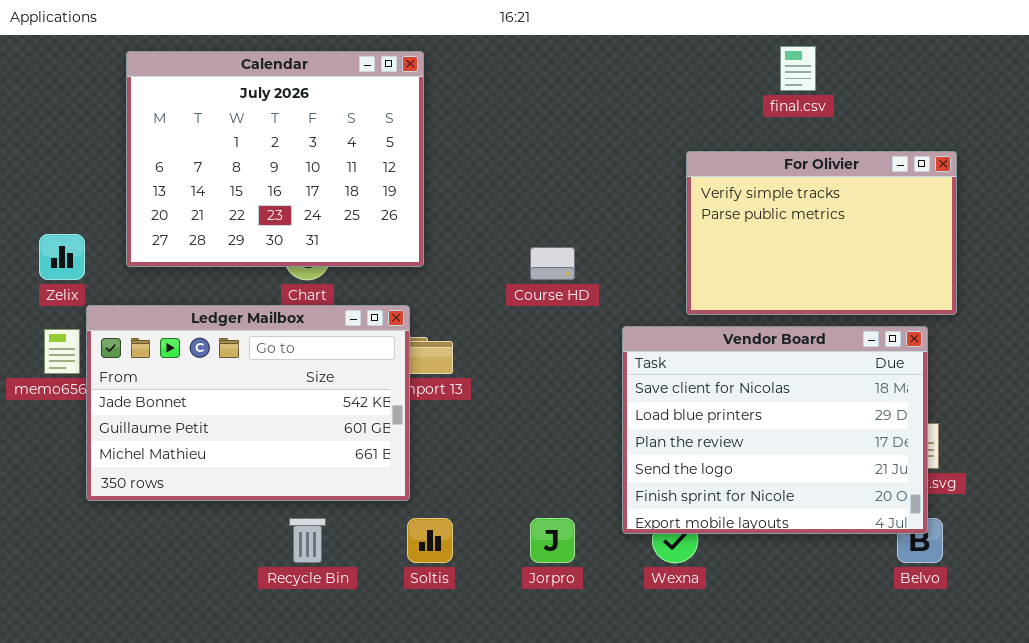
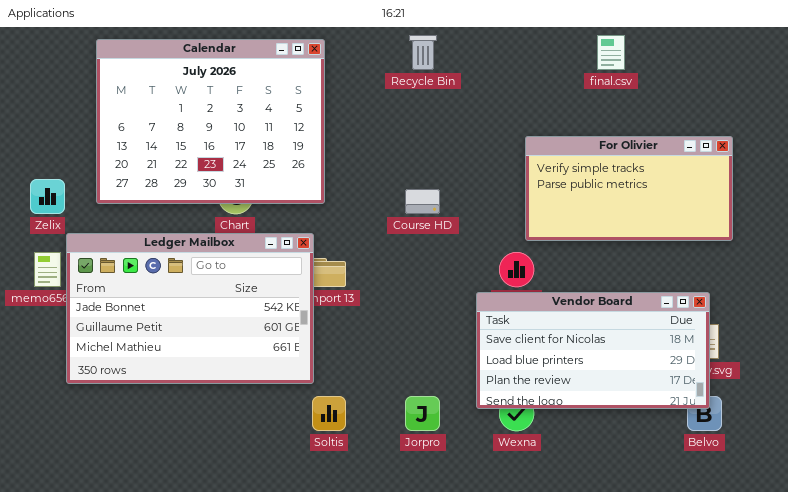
For Olivier: [686,151,957,315] -> [525,136,733,241], resized
Vendor Board: [622,326,928,534] -> [476,292,710,409], resized
Recycle Bin: [289,518,326,563] -> [409,35,437,70], moved

